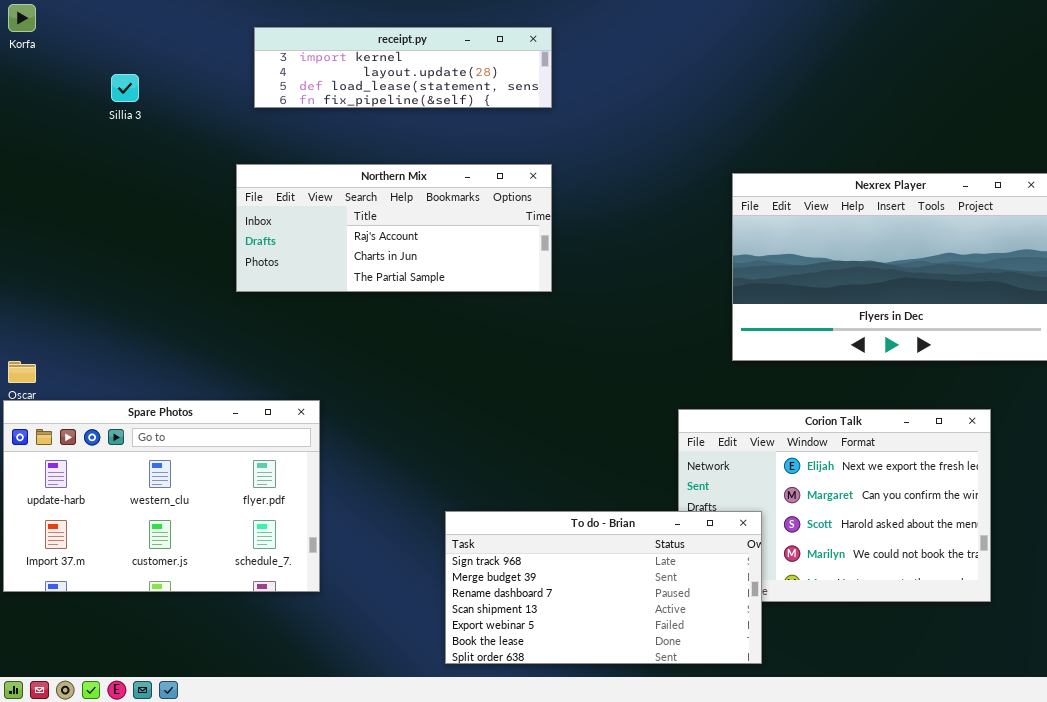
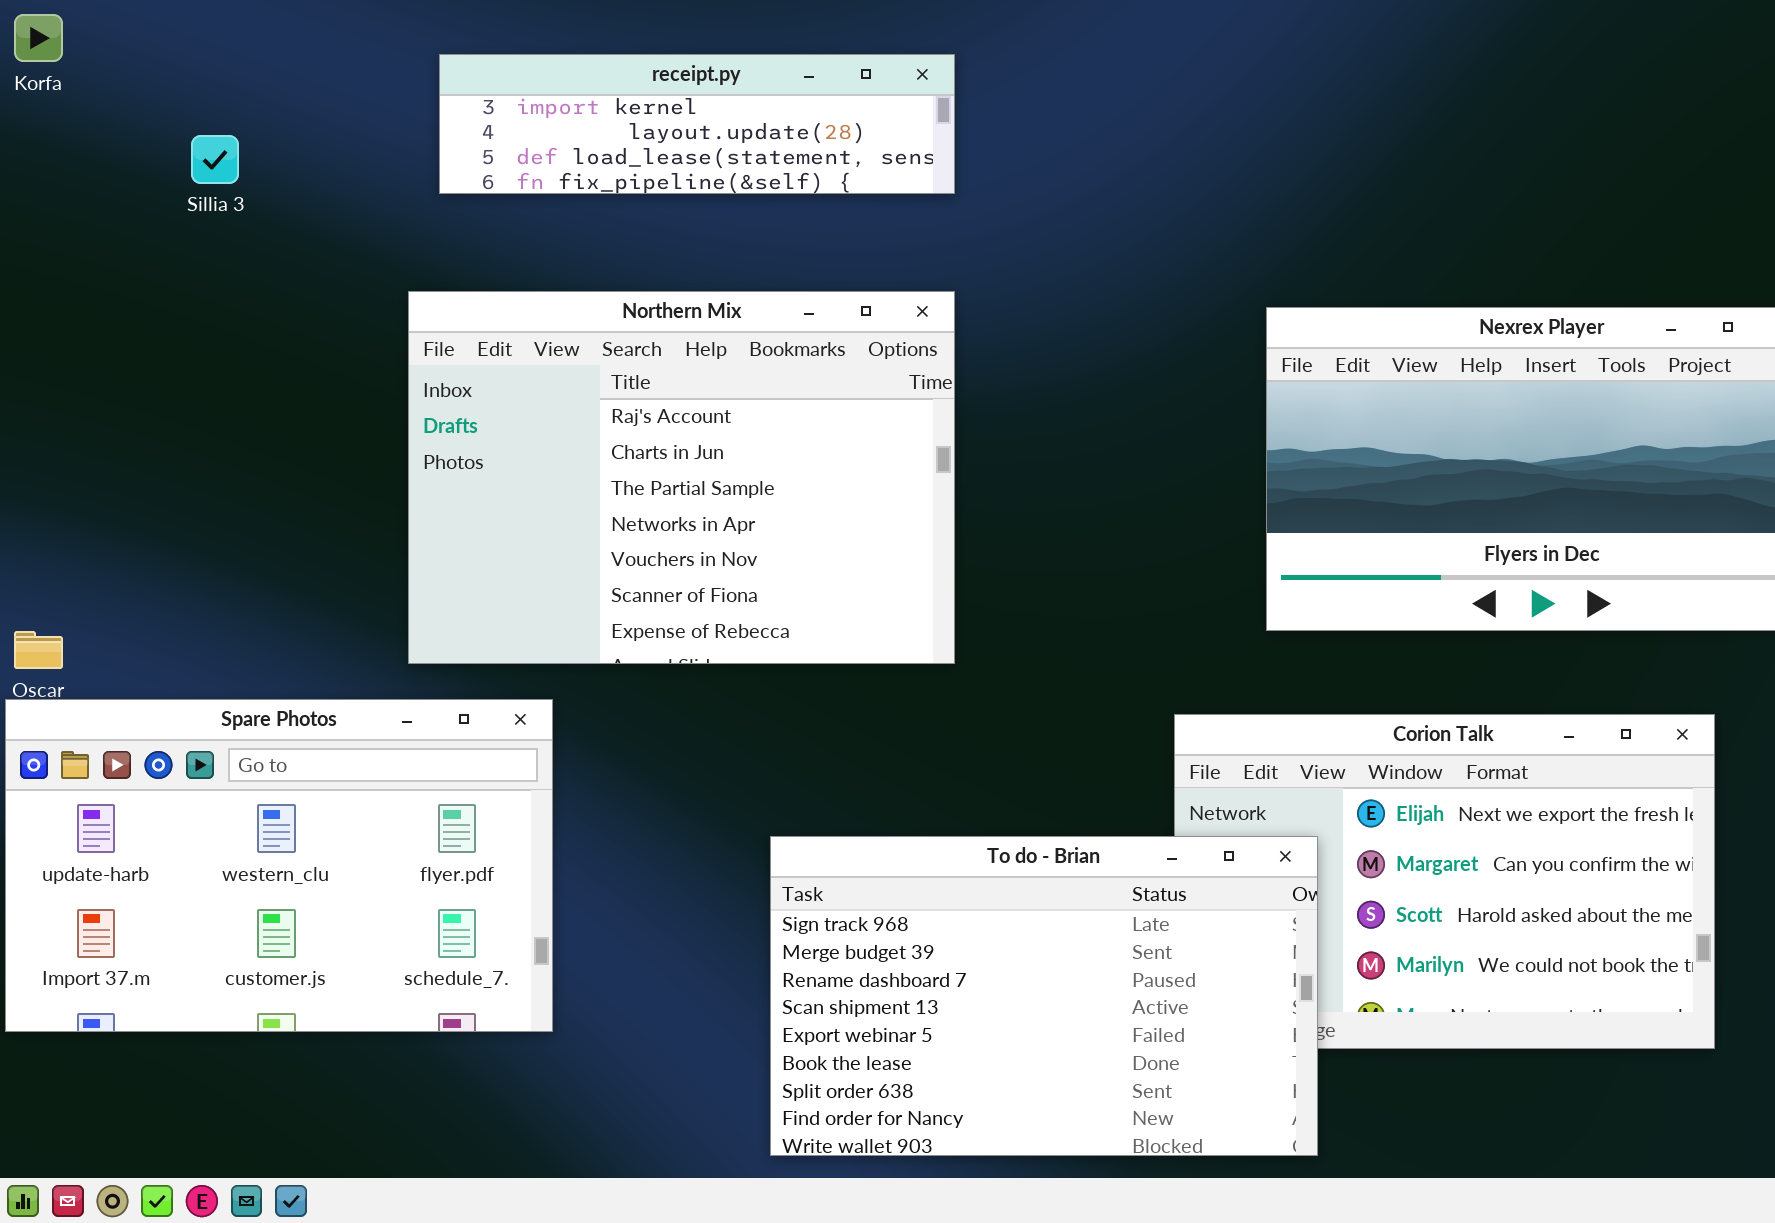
Northern Mix: [236,164,552,292] -> [408,291,955,664], resized
To do - Brian: [445,511,762,664] -> [770,836,1318,1156], resized

